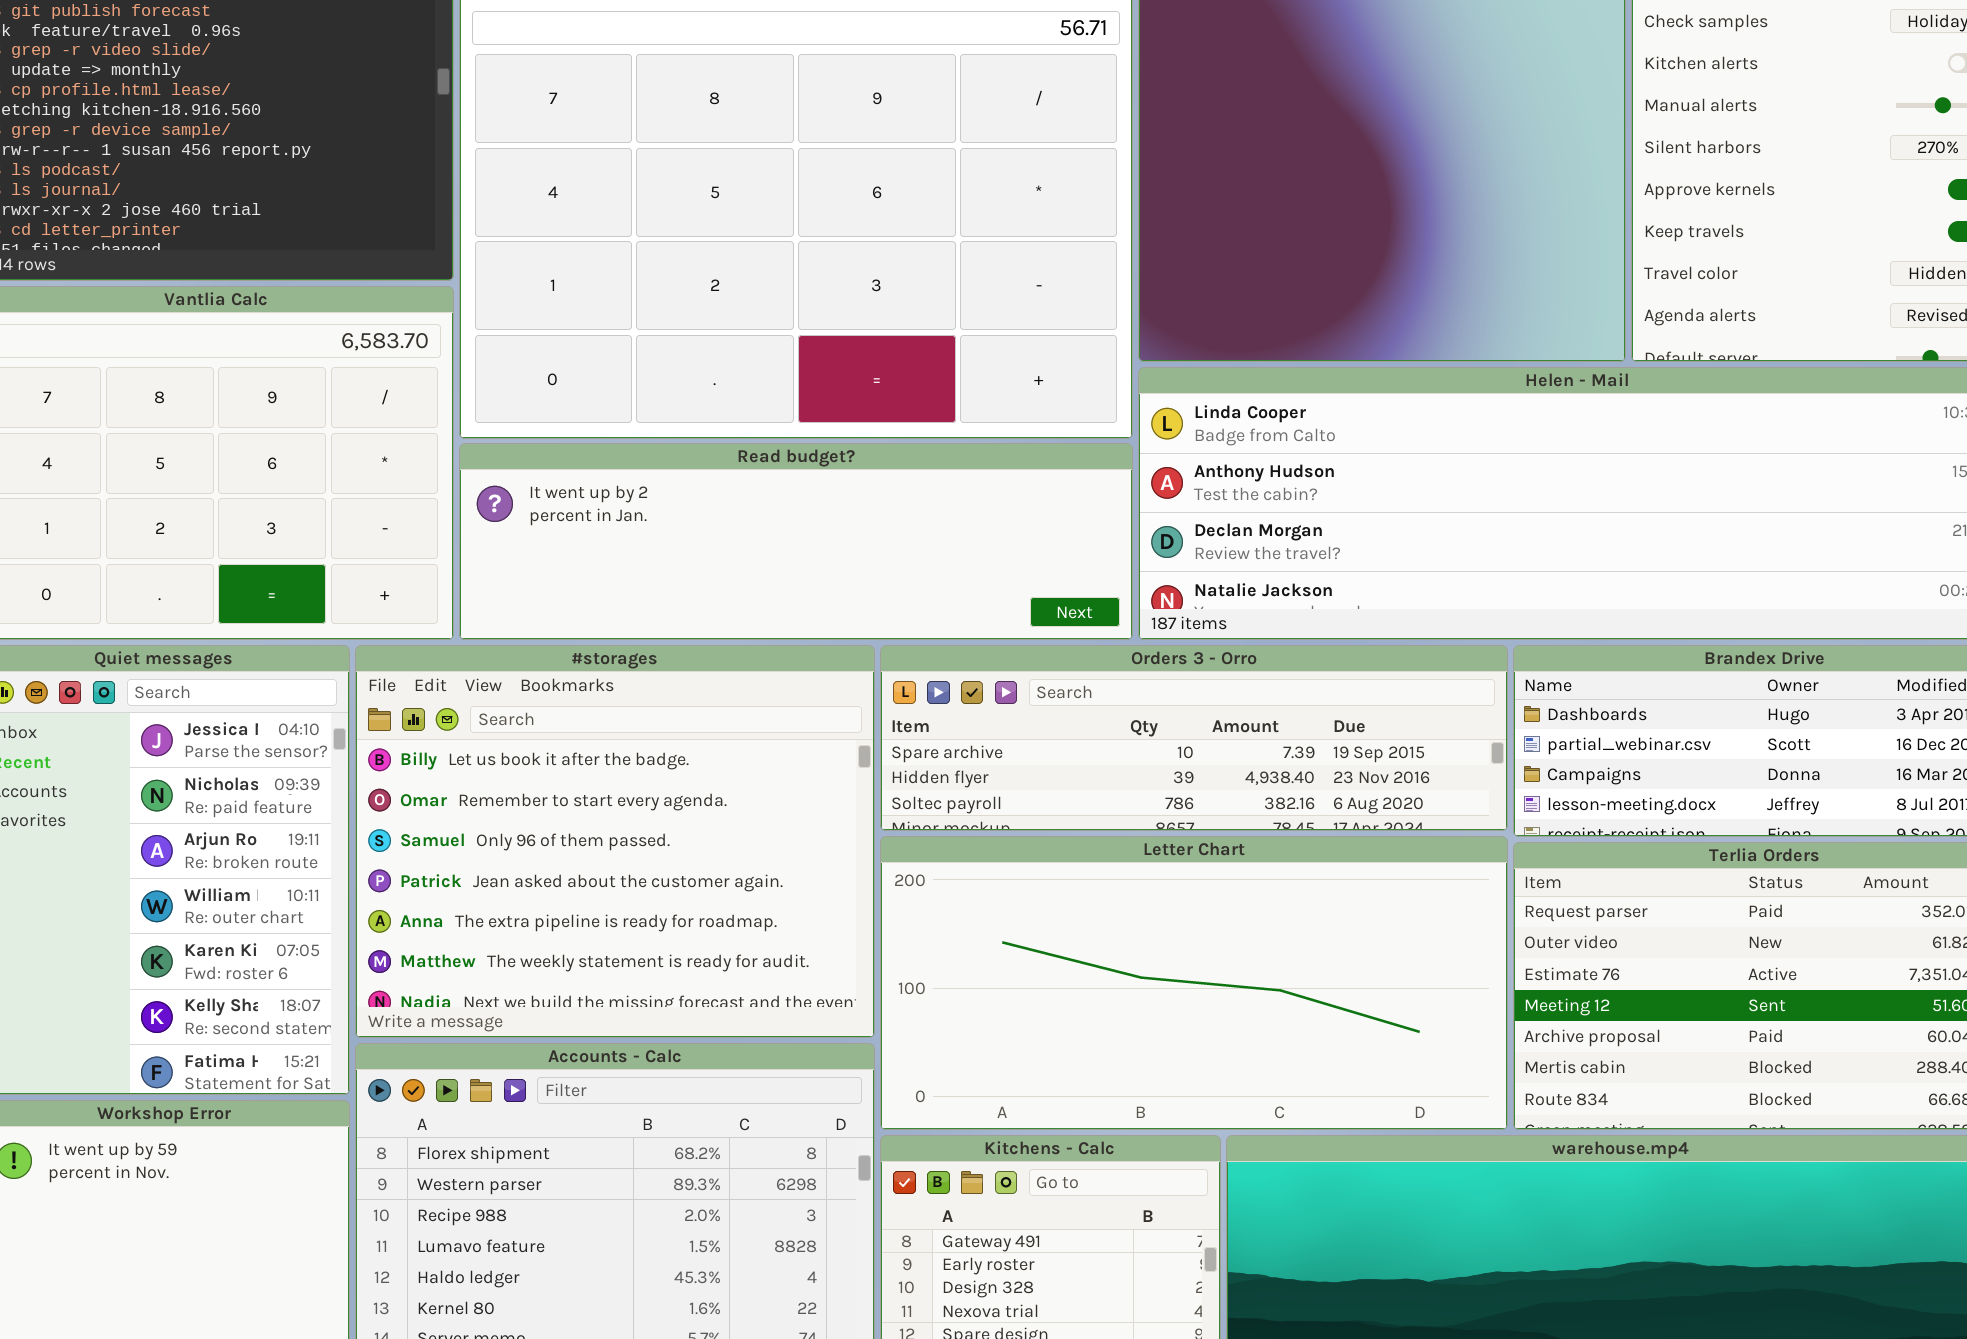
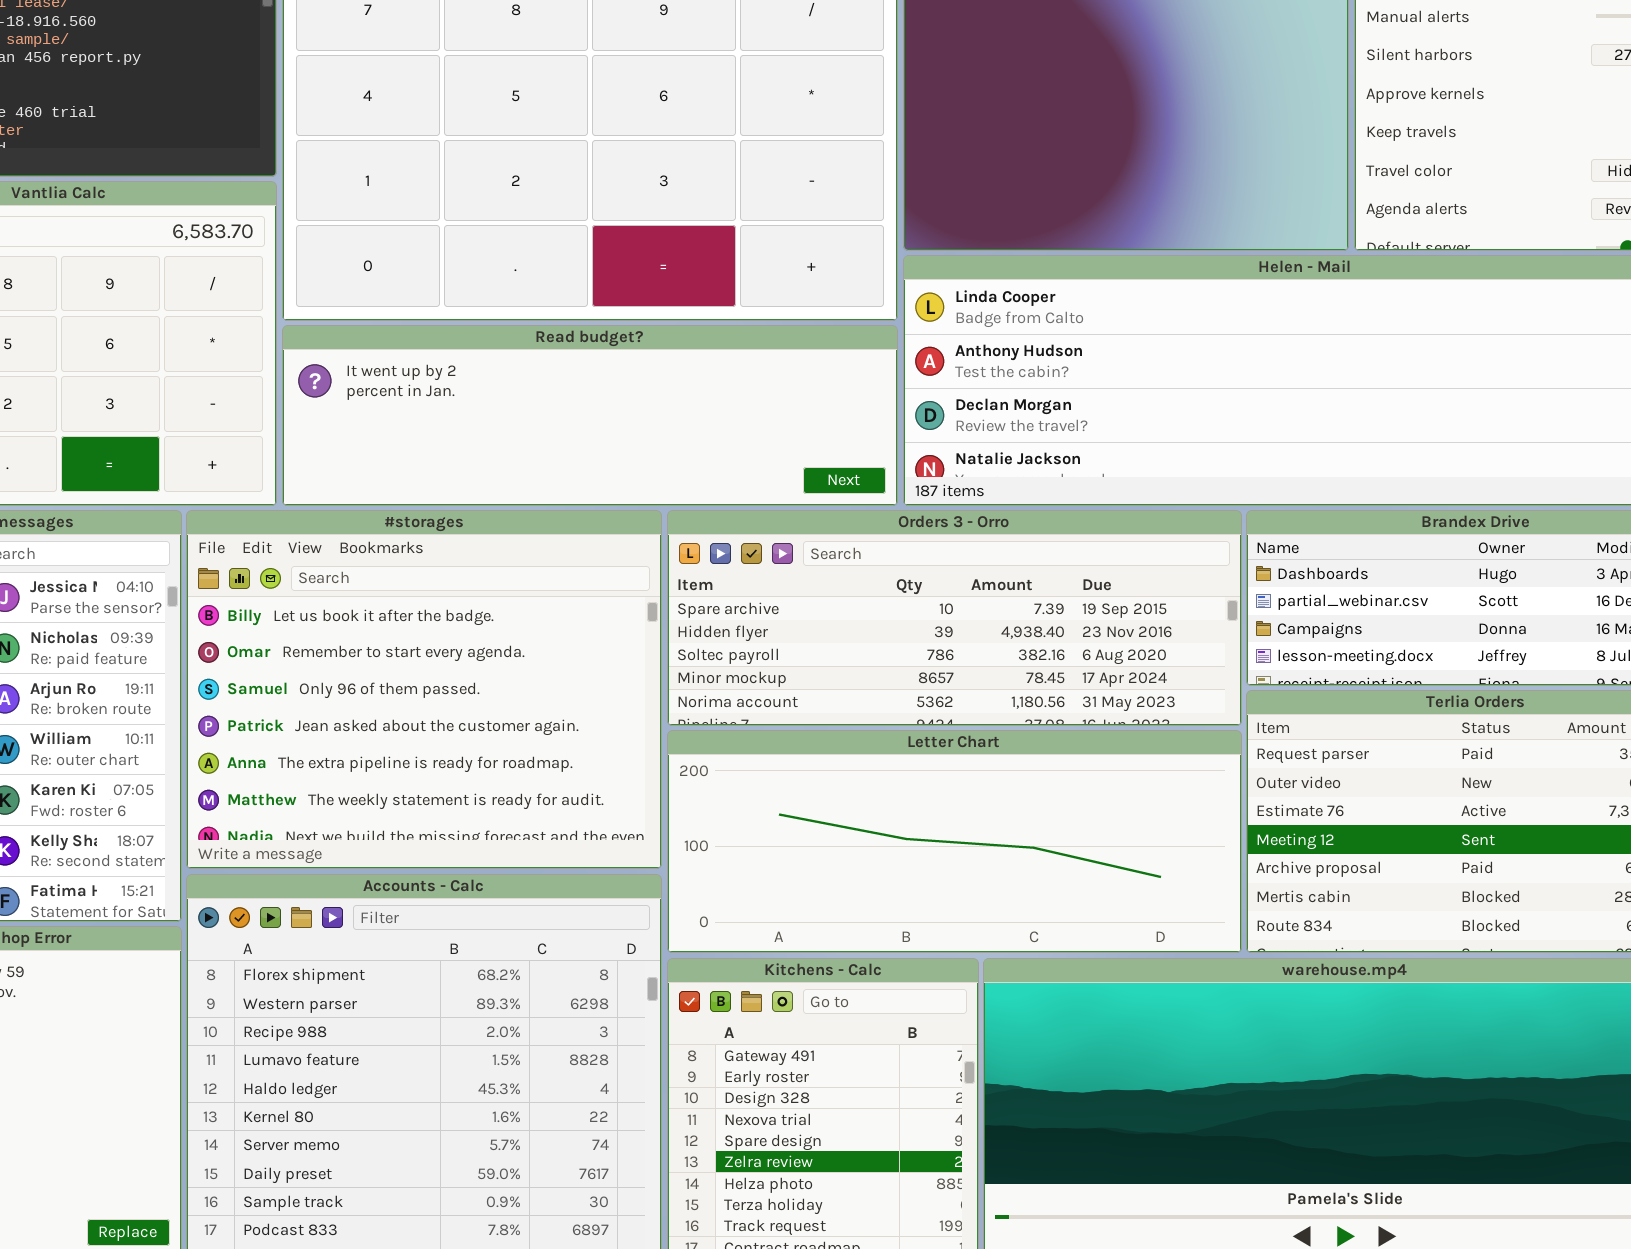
Orders 3 - Orro: [880,645,1508,831] -> [667,510,1242,726], resized
Letter Chart: [880,836,1508,1130] -> [667,730,1242,953], resized

